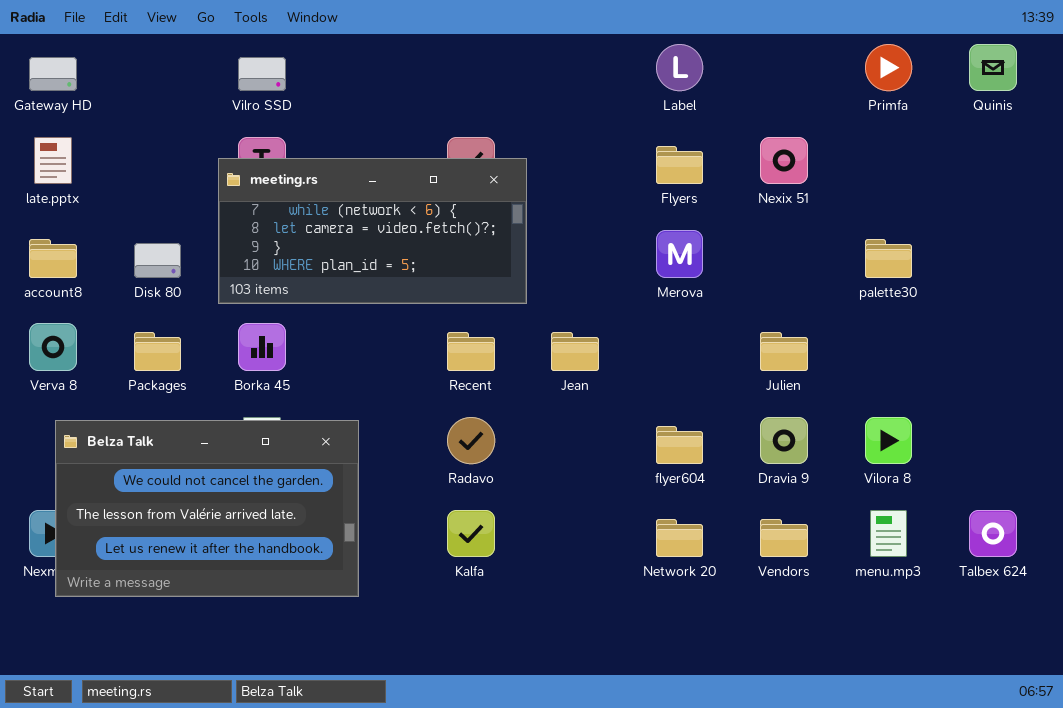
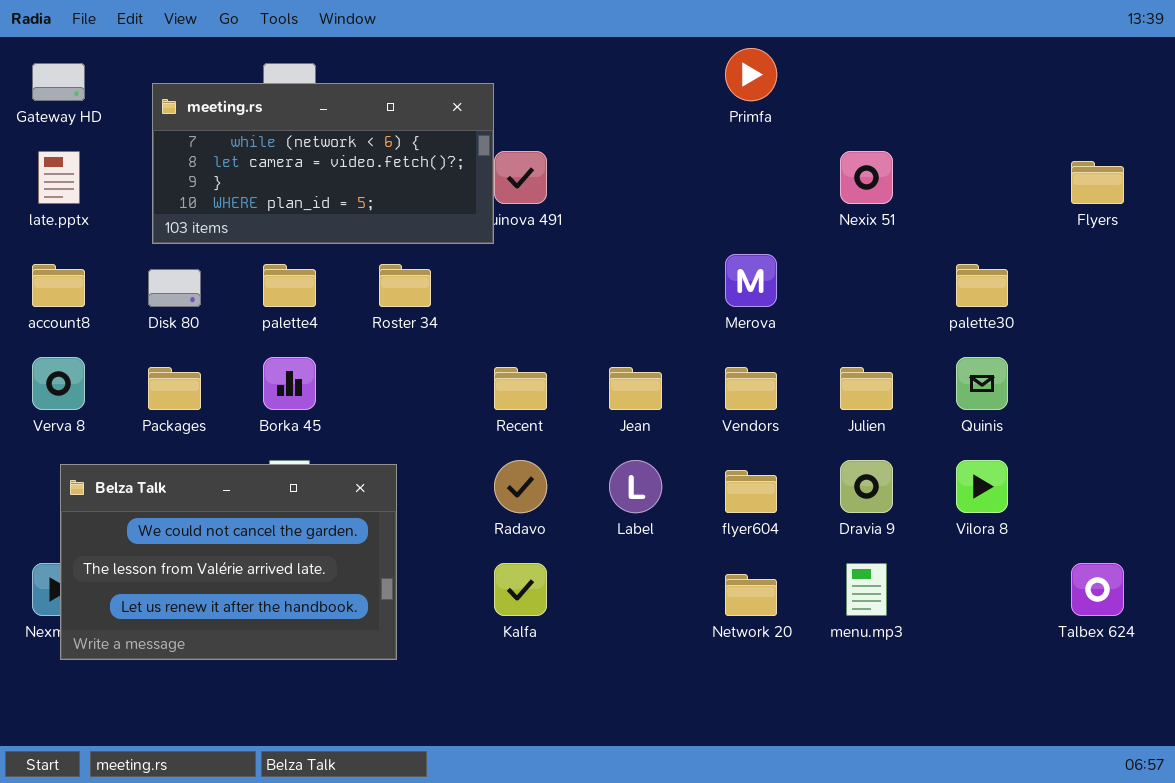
Label: [656,44,703,91] -> [609,460,662,513], moved
Primfa: [865,44,912,91] -> [725,48,777,101], moved
Quinis: [969,44,1017,91] -> [956,357,1008,410], moved
Flyers: [656,146,703,184] -> [1071,161,1124,204], moved
meeting.rs: [218,158,527,304] -> [152,83,494,244], moved
menu.mp3: [870,510,907,557] -> [846,563,887,616], moved
Vendors: [760,519,808,557] -> [725,367,777,410], moved

